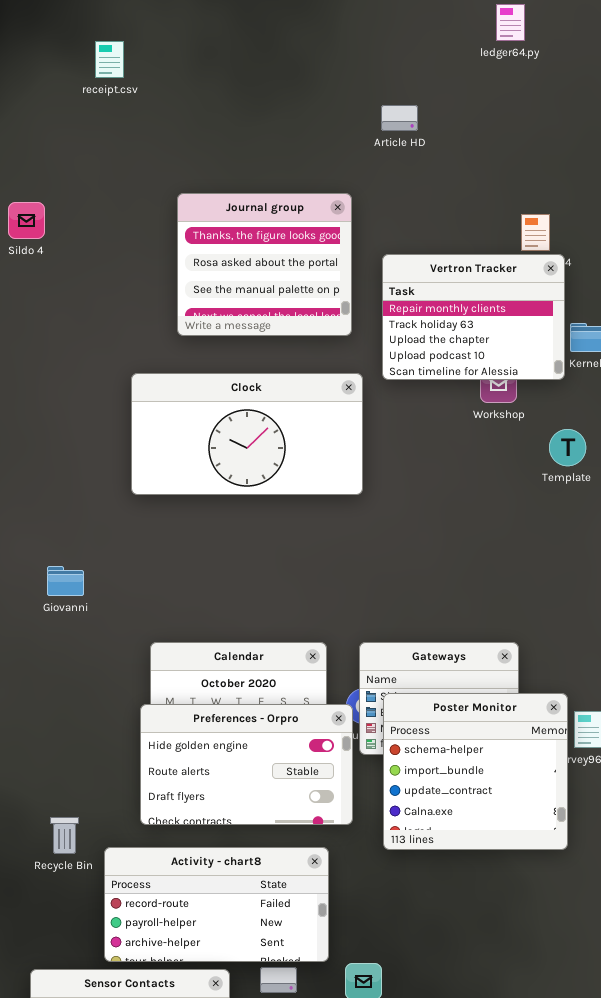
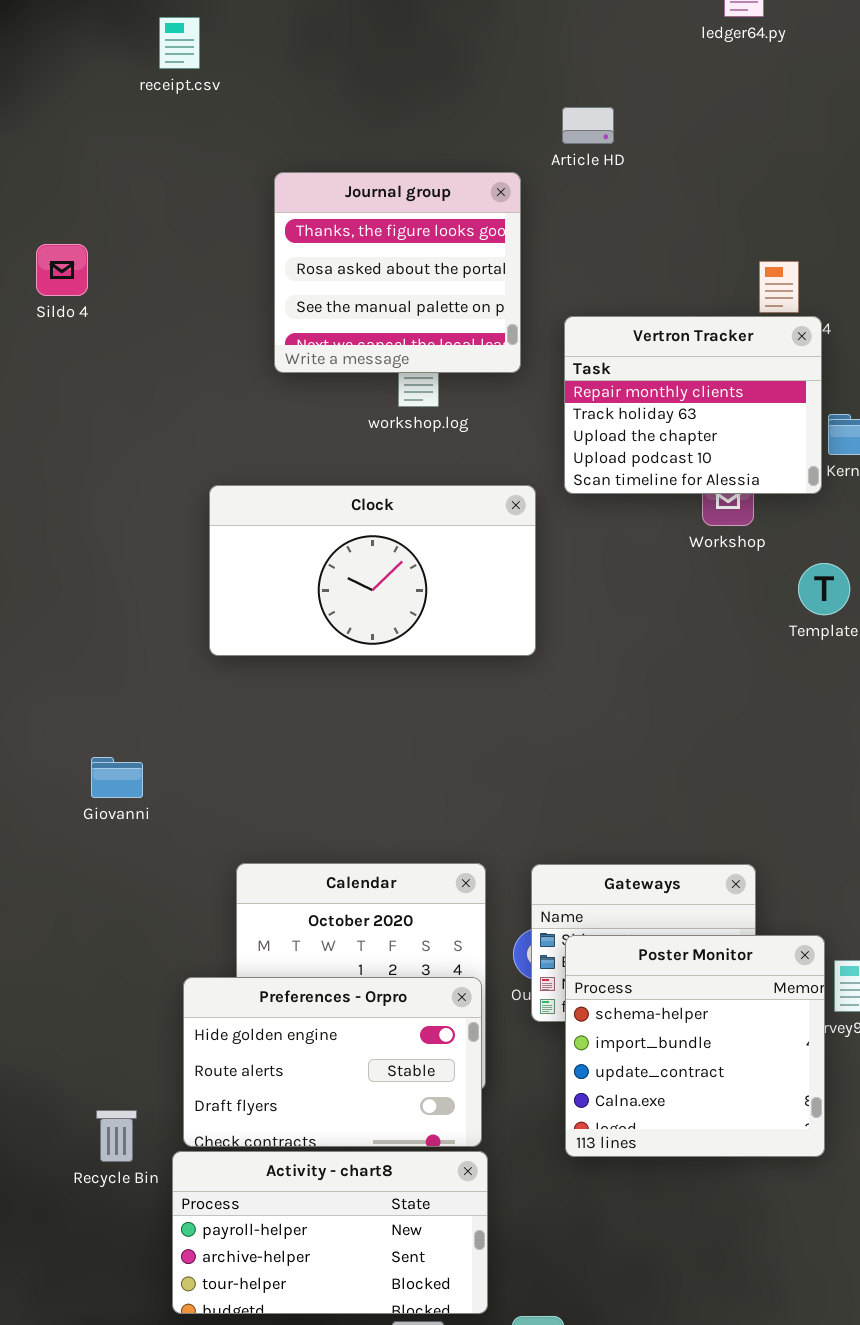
Journal group: [177,193,352,336] -> [274,172,521,373], moved
Preferences - Orpro: [140,704,353,825] -> [183,977,482,1147], moved
Activity - chart8: [104,847,329,962] -> [172,1151,488,1314], scrolled down 1 row

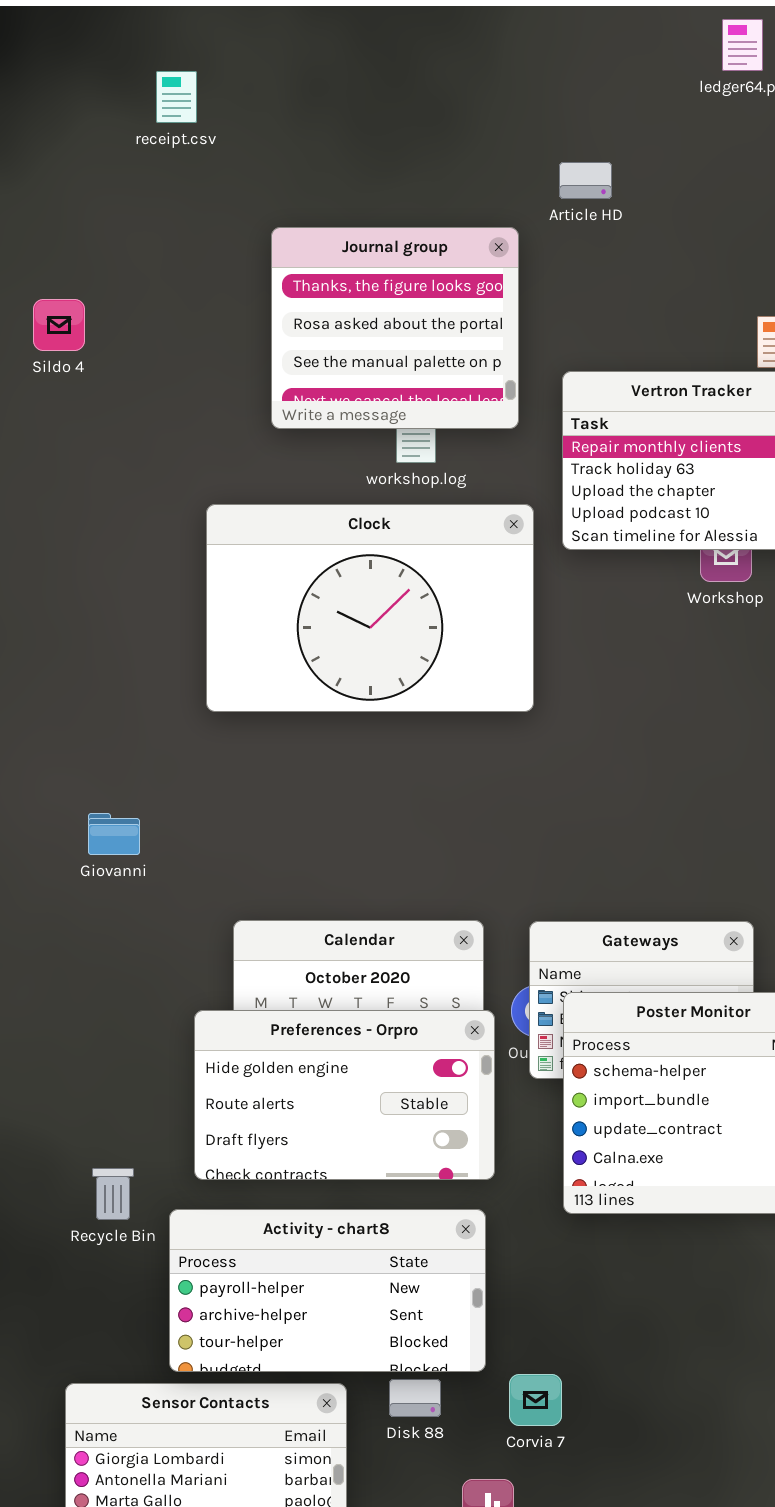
Clock: [209,485,536,656] -> [206,504,534,712], resized
Preferences - Orpro: [183,977,482,1147] -> [194,1010,495,1180], moved

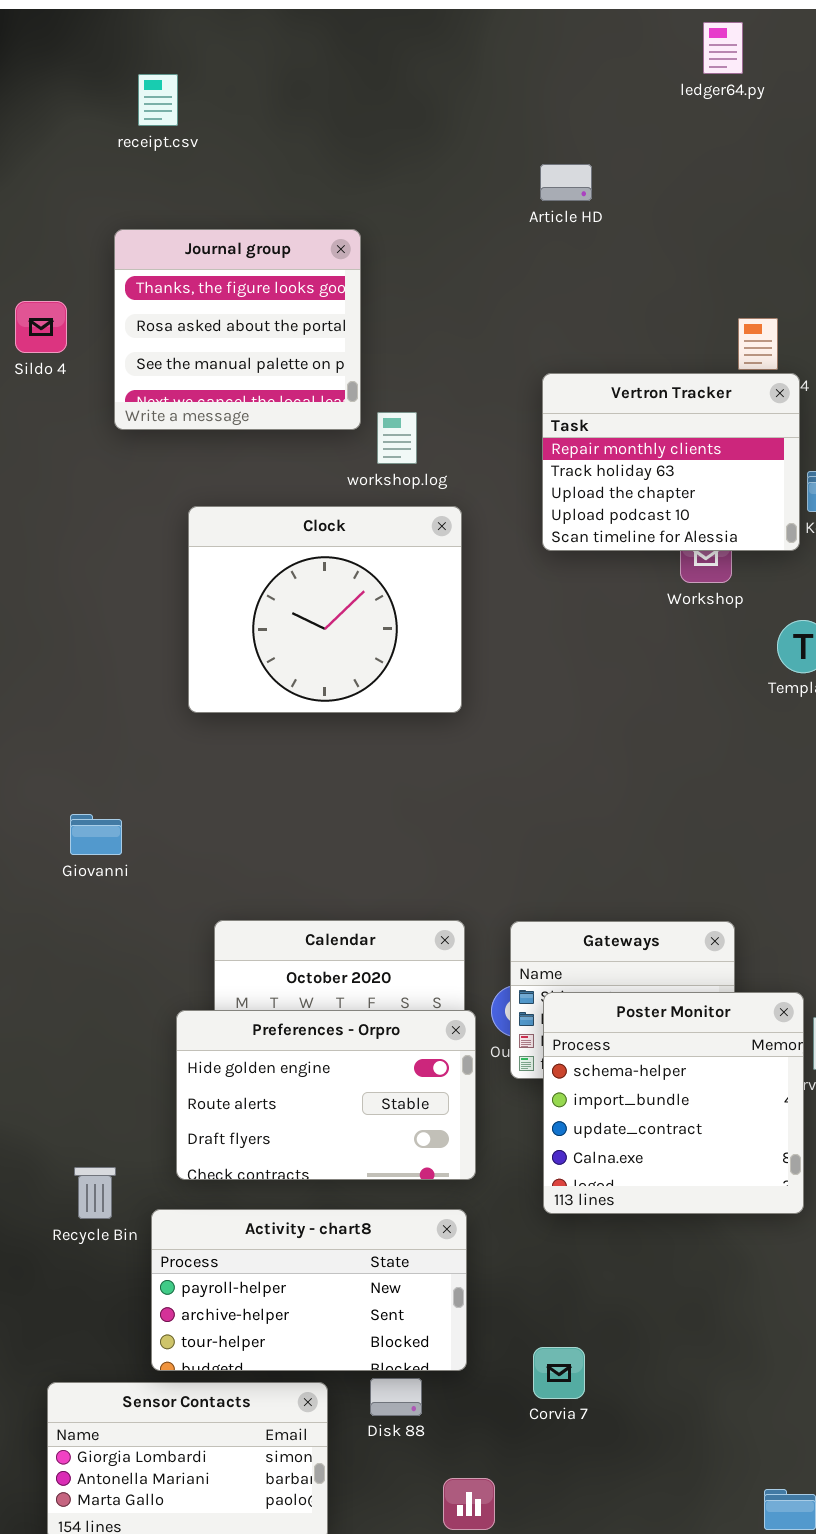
Journal group: [271,227,519,429] -> [114,229,361,430], moved
Clock: [206,504,534,712] -> [188,506,462,713], resized
Corvia 7: [509,1374,562,1426] -> [533,1347,585,1399], moved

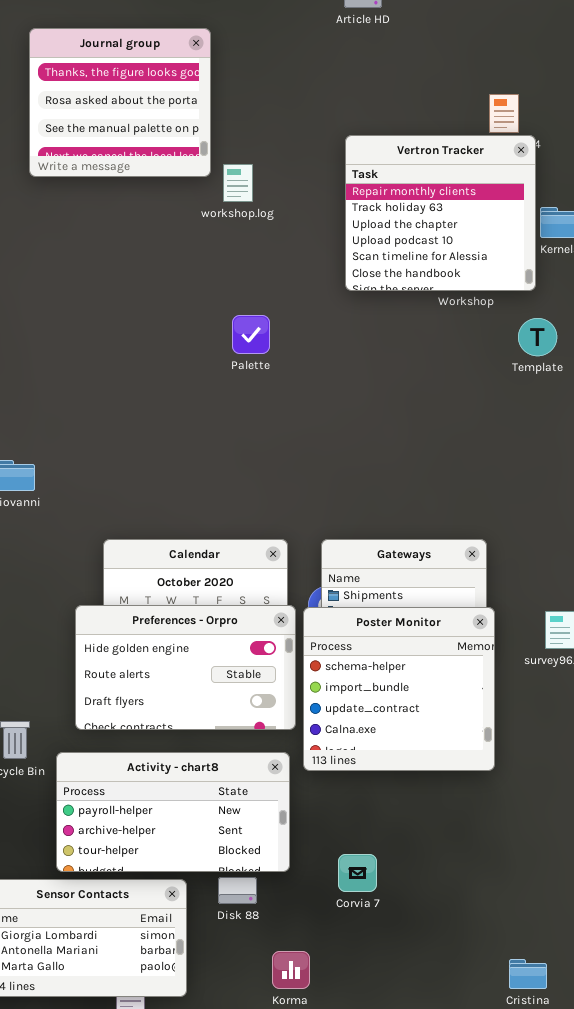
Vertron Tracker: [542,373,800,551] -> [345,135,536,291], resized
Clock: [188,506,462,713] -> none, closed
Poster Monitor: [543,992,804,1214] -> [303,607,495,771], moved

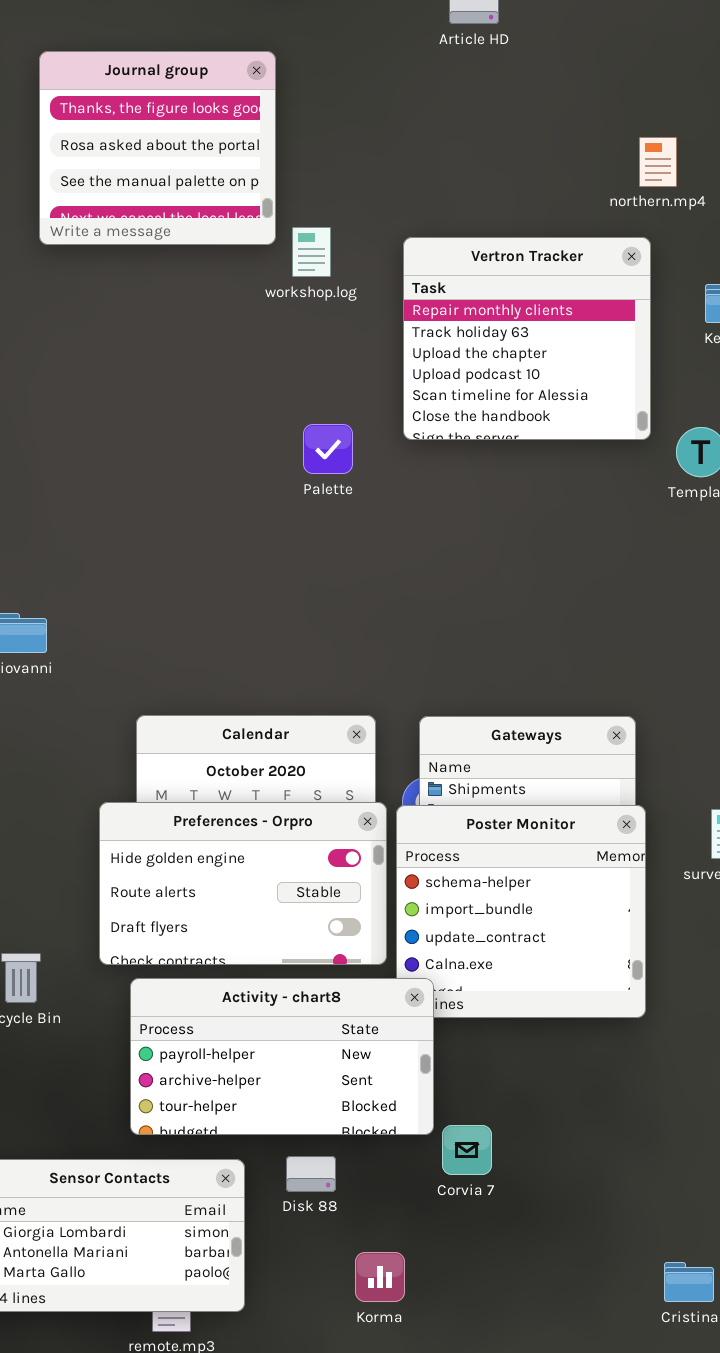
Vertron Tracker: [345,135,536,291] -> [403,237,651,440], moved
Activity - chart8: [56,752,290,872] -> [130,978,434,1135], moved

